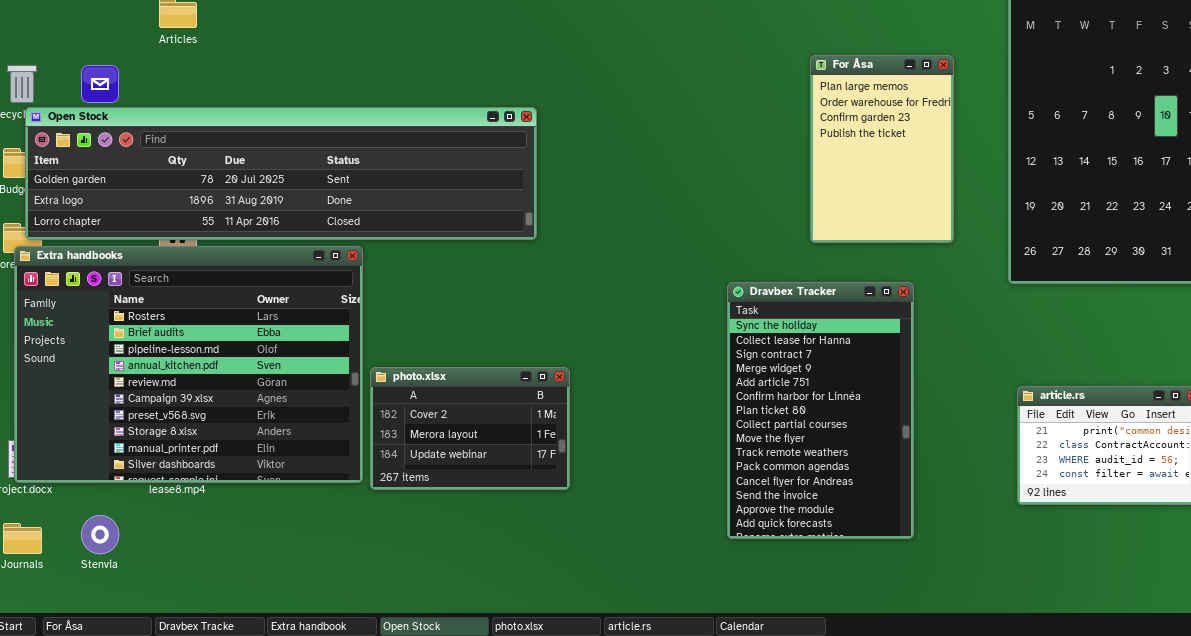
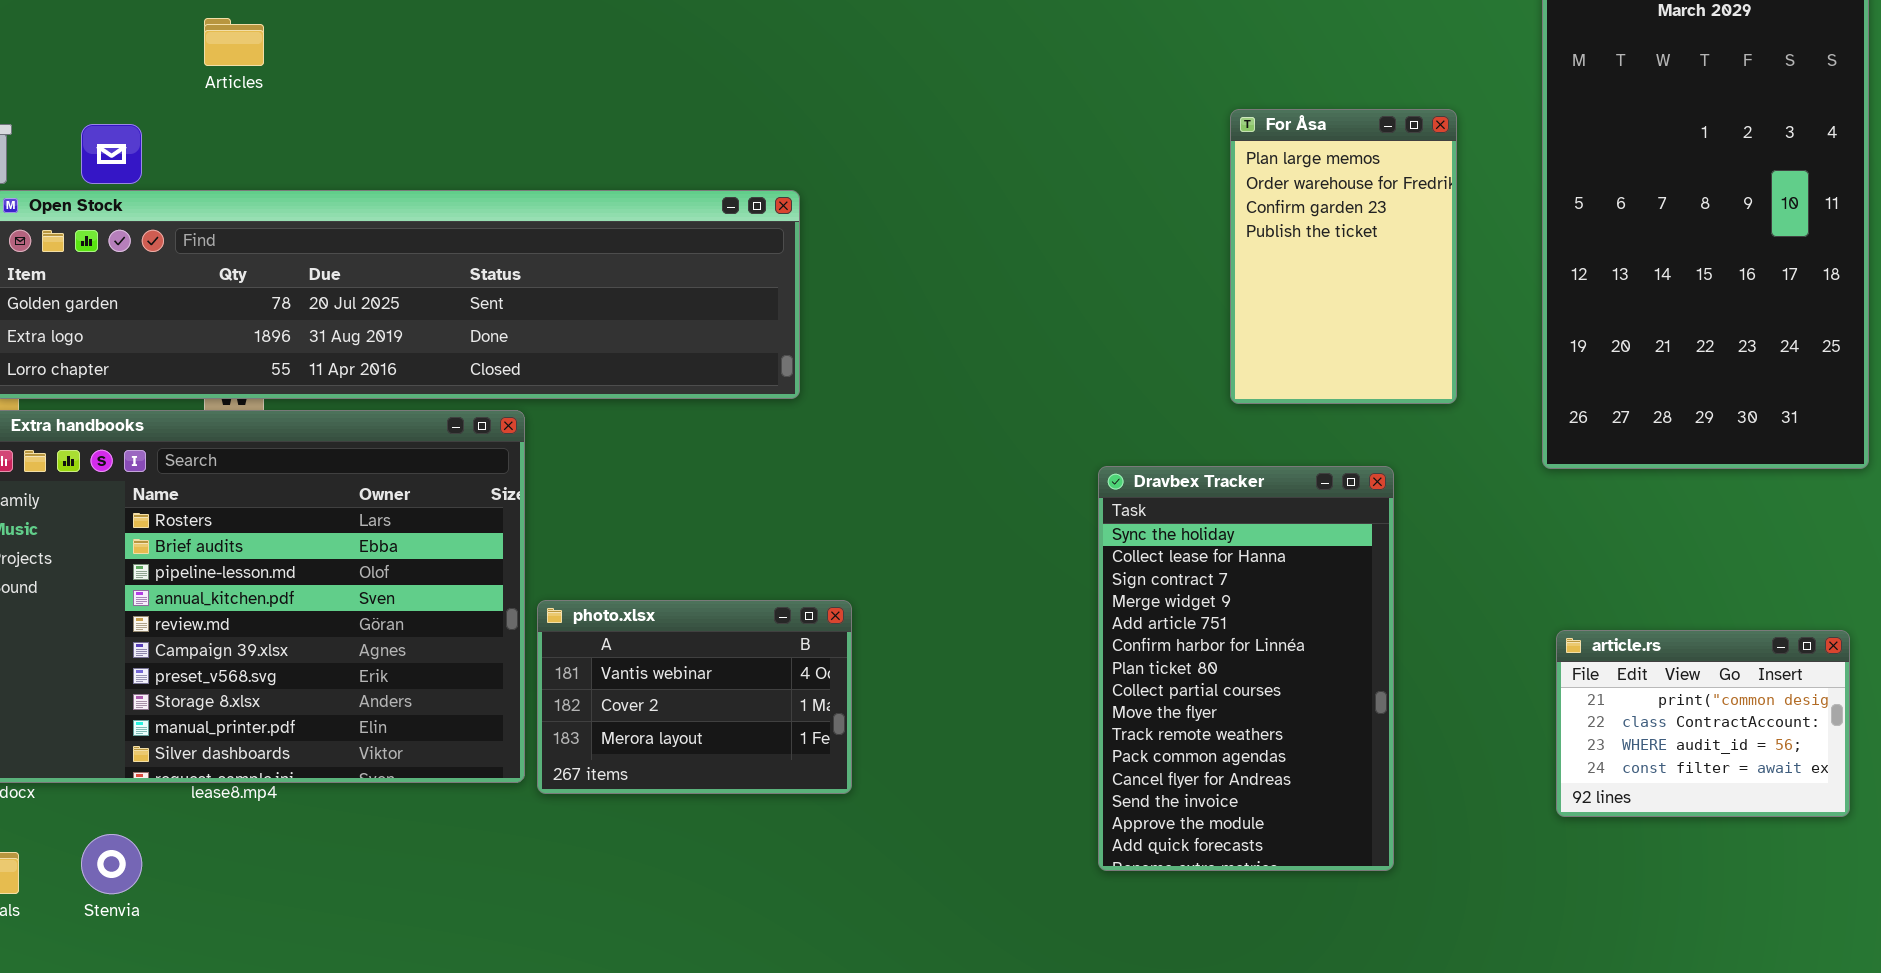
photo.xlsx: [370,367,570,490] -> [537,600,852,794], scrolled up 1 row

